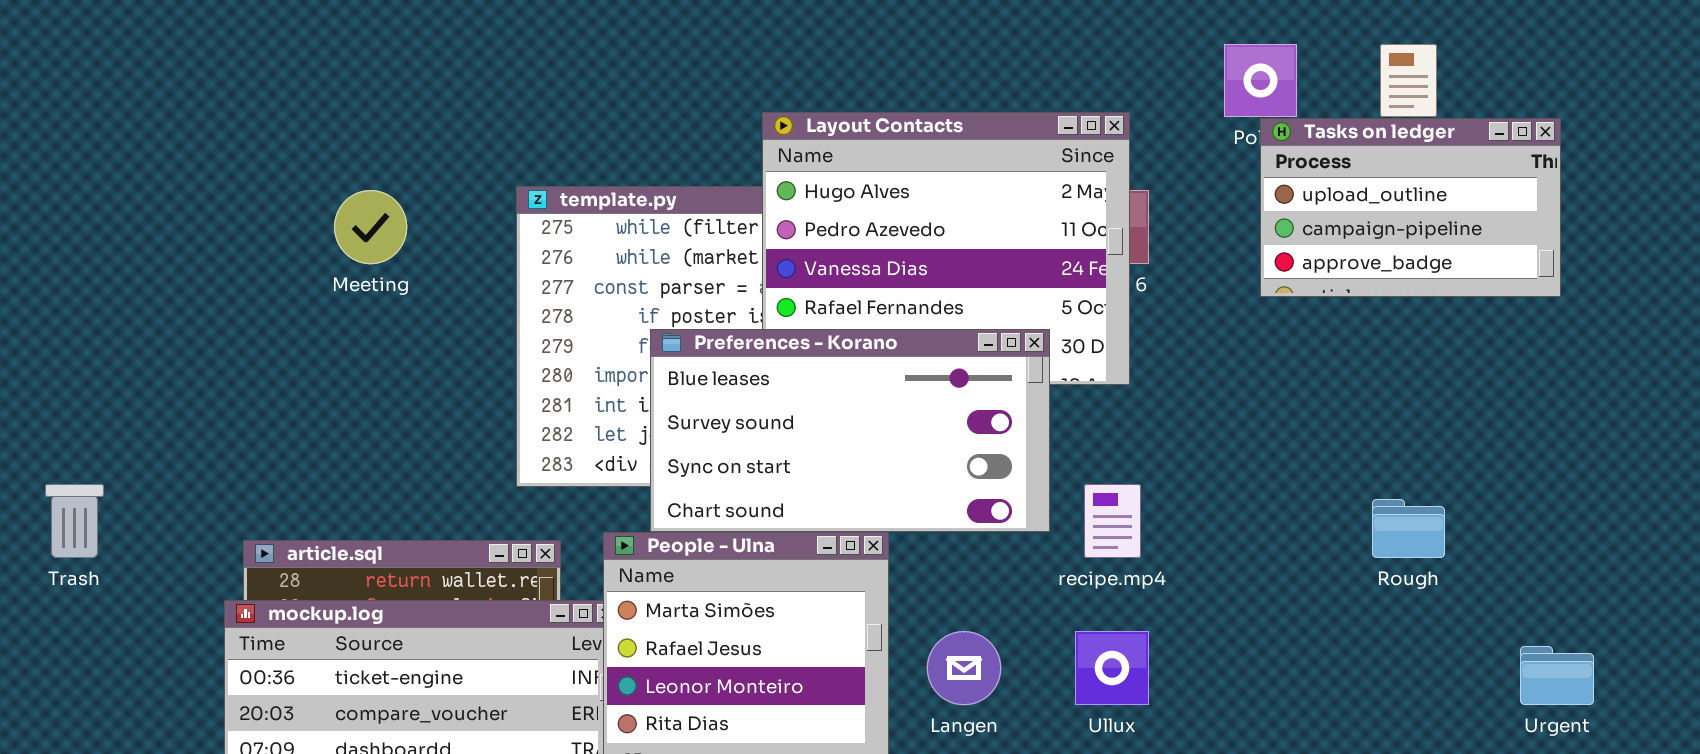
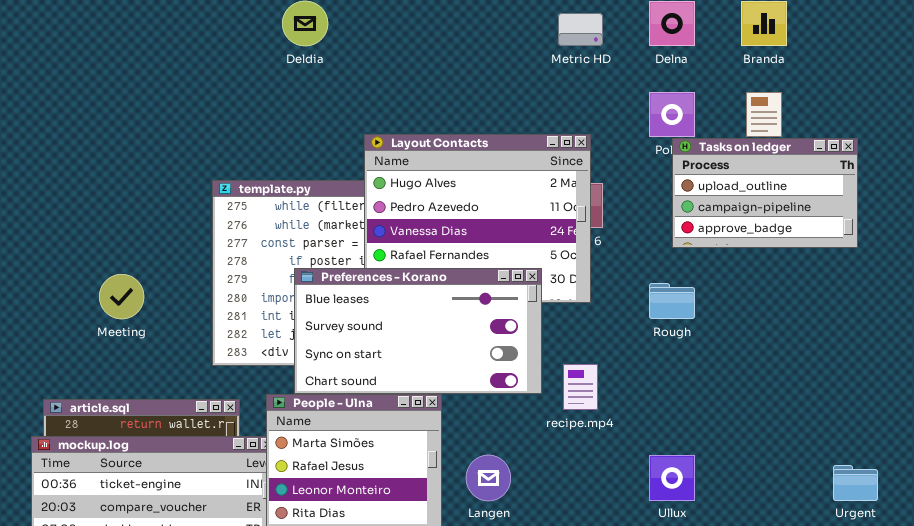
Meeting: [334,190,407,264] -> [99,274,144,319], moved
Rough: [1372,499,1445,558] -> [649,283,695,319], moved
Ullux: [1075,631,1149,705] -> [649,455,695,501], moved

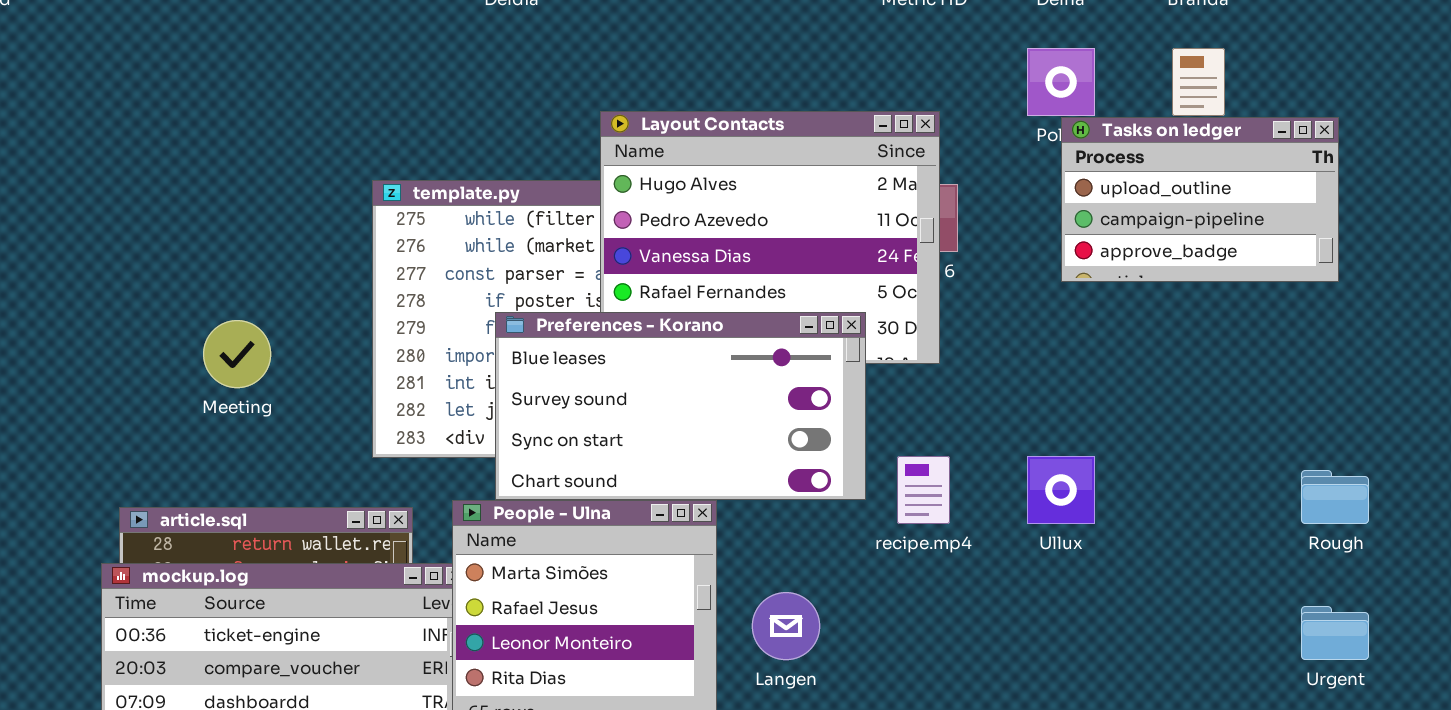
Rough: [649,283,695,319] -> [1301,470,1369,524], moved
Ullux: [649,455,695,501] -> [1027,456,1095,524], moved

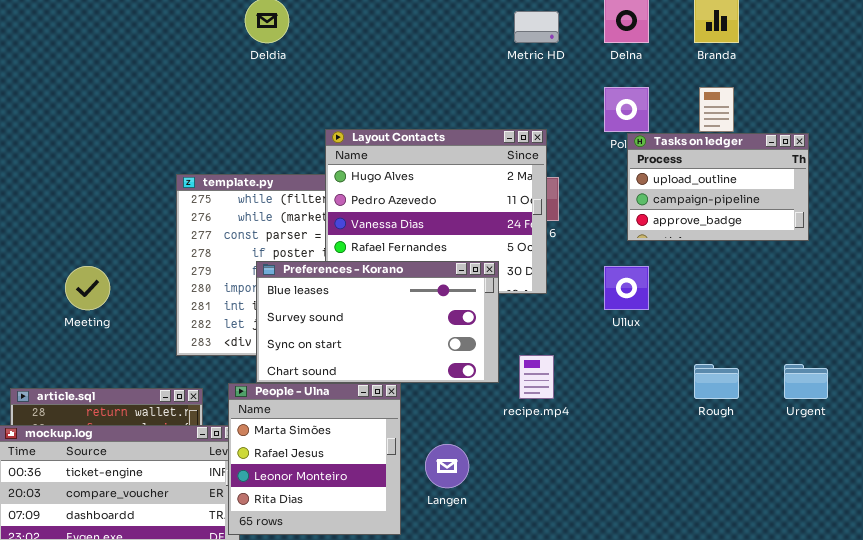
Ullux: [1027,456,1095,524] -> [604,266,649,310], moved
Rough: [1301,470,1369,524] -> [694,364,739,399], moved
Urgent: [1301,606,1369,660] -> [784,364,828,399], moved

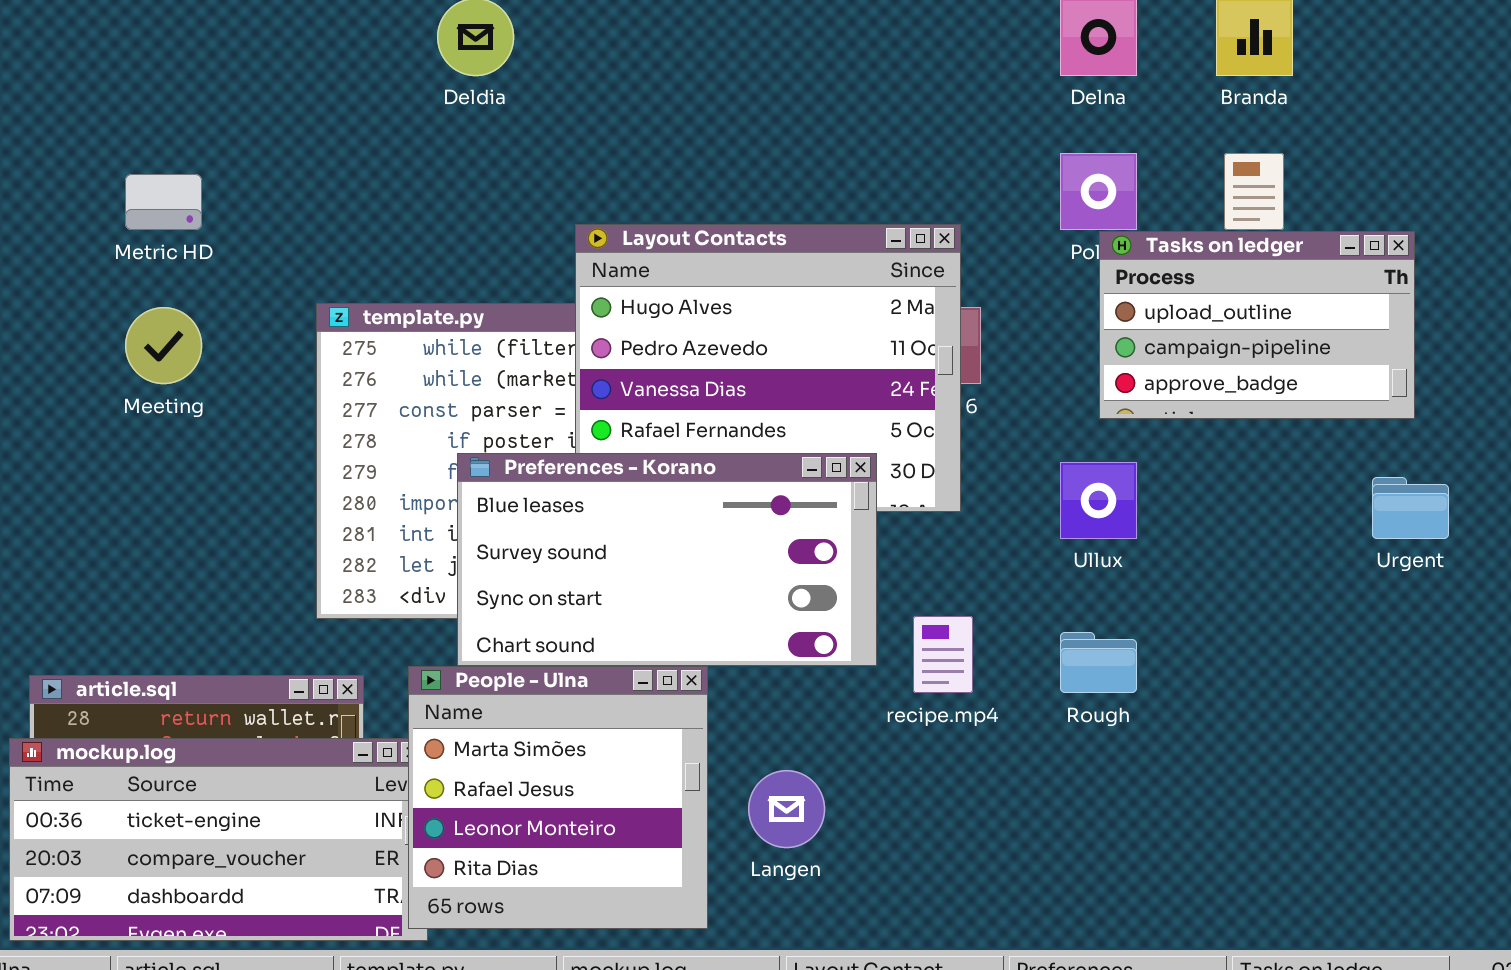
Metric HD: [514,11,559,43] -> [125,174,202,230], moved
Meeting: [65,266,110,310] -> [125,307,202,384], moved
Rough: [694,364,739,399] -> [1060,632,1137,693], moved
Urgent: [784,364,828,399] -> [1372,477,1449,539], moved

